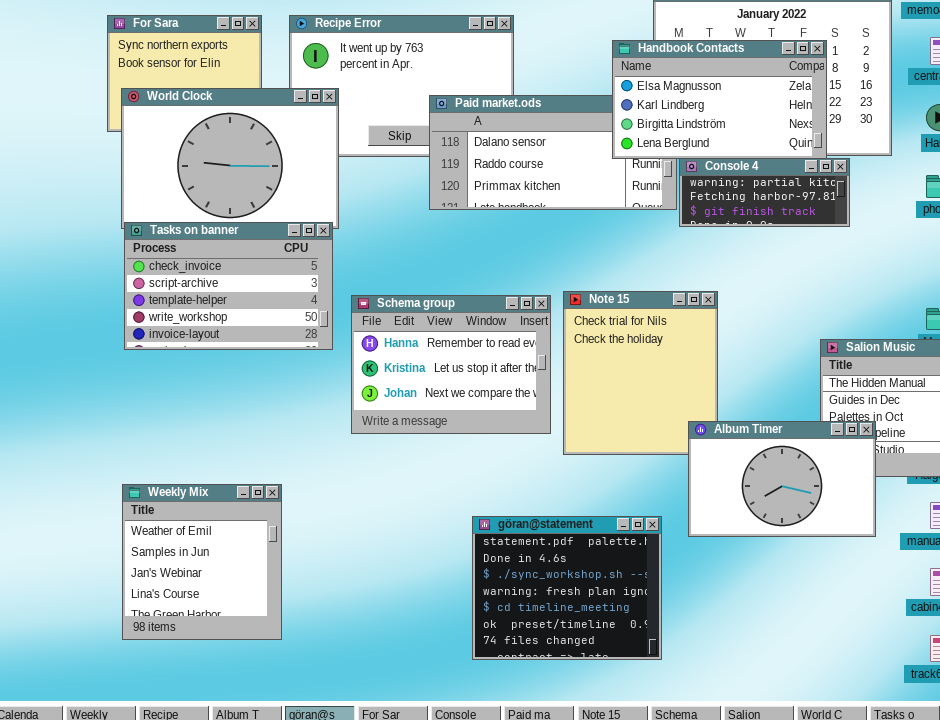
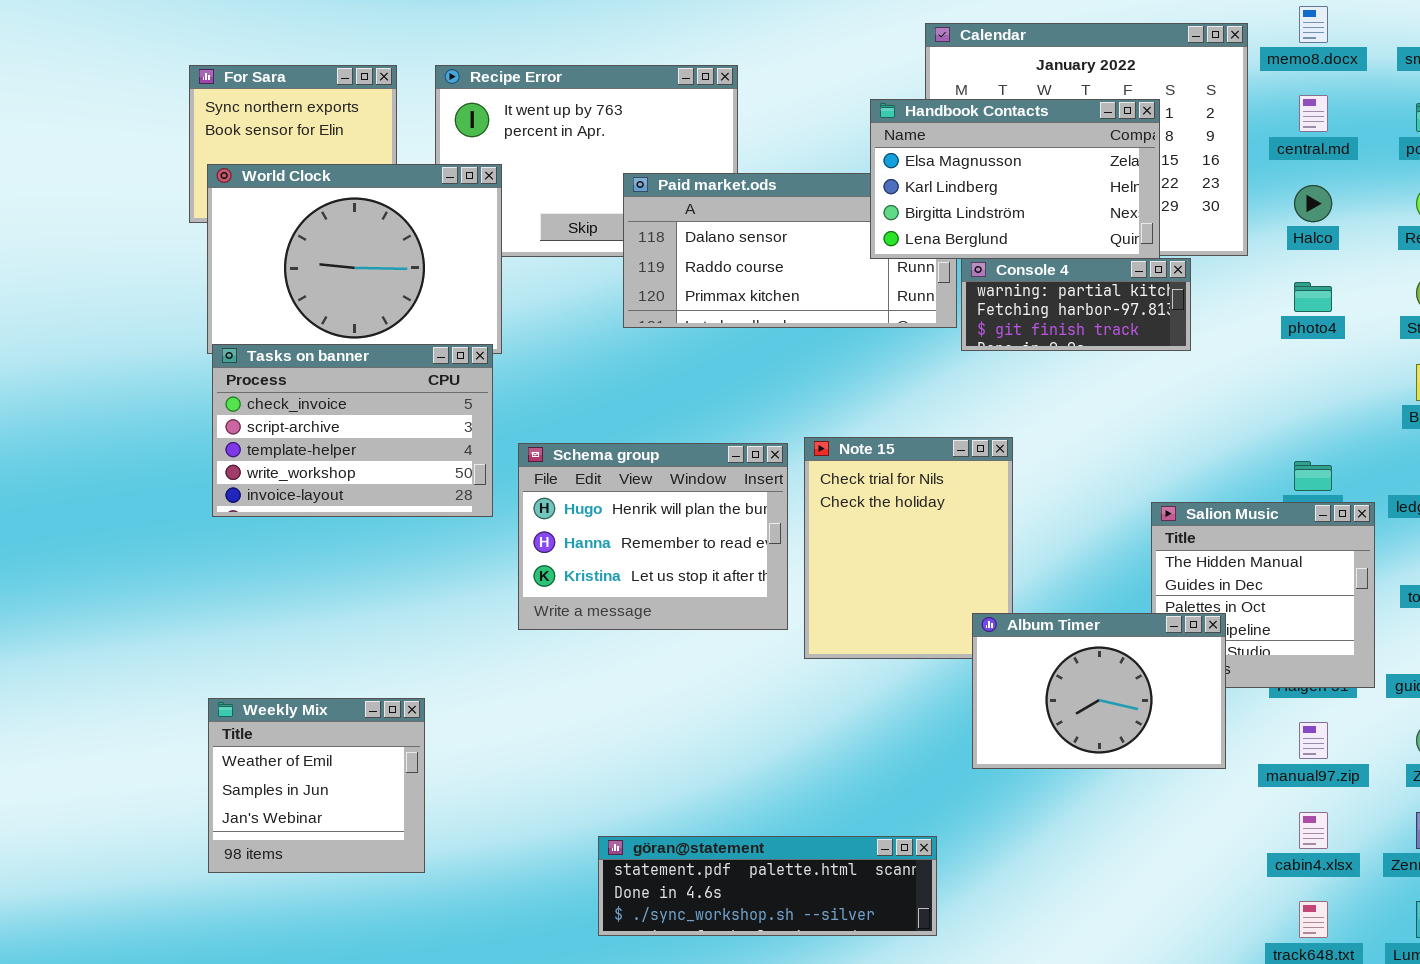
Schema group: [351,295,551,434] -> [518,443,788,630], scrolled up 1 row
Weekly Mix: [122,484,282,640] -> [208,698,425,873], resized
göran@statement: [472,516,662,660] -> [598,836,937,936], resized

